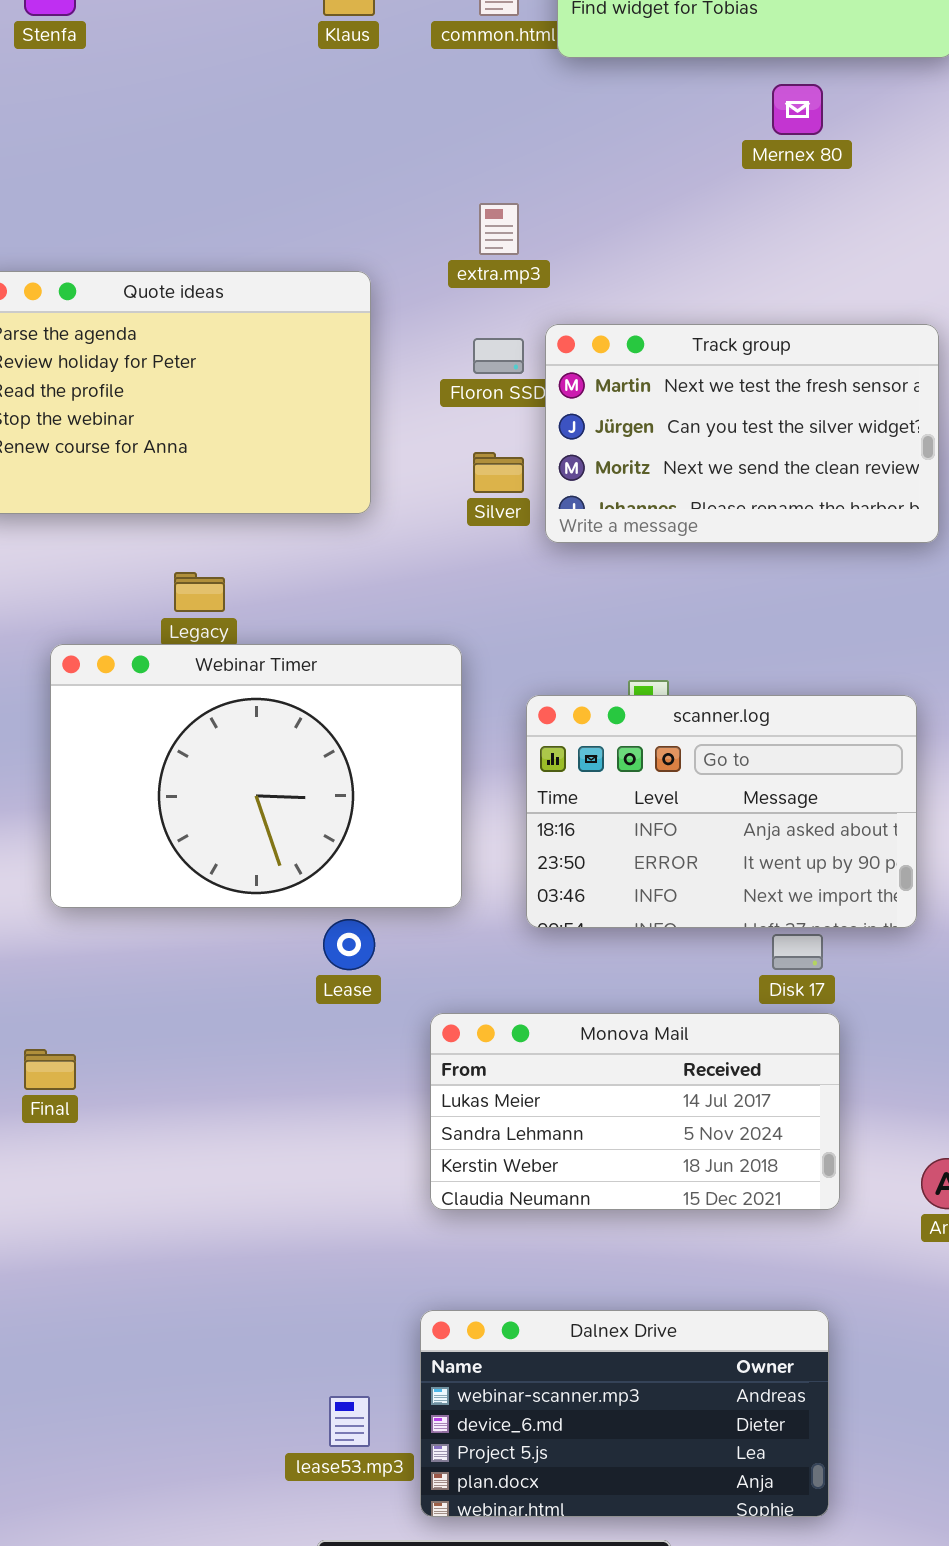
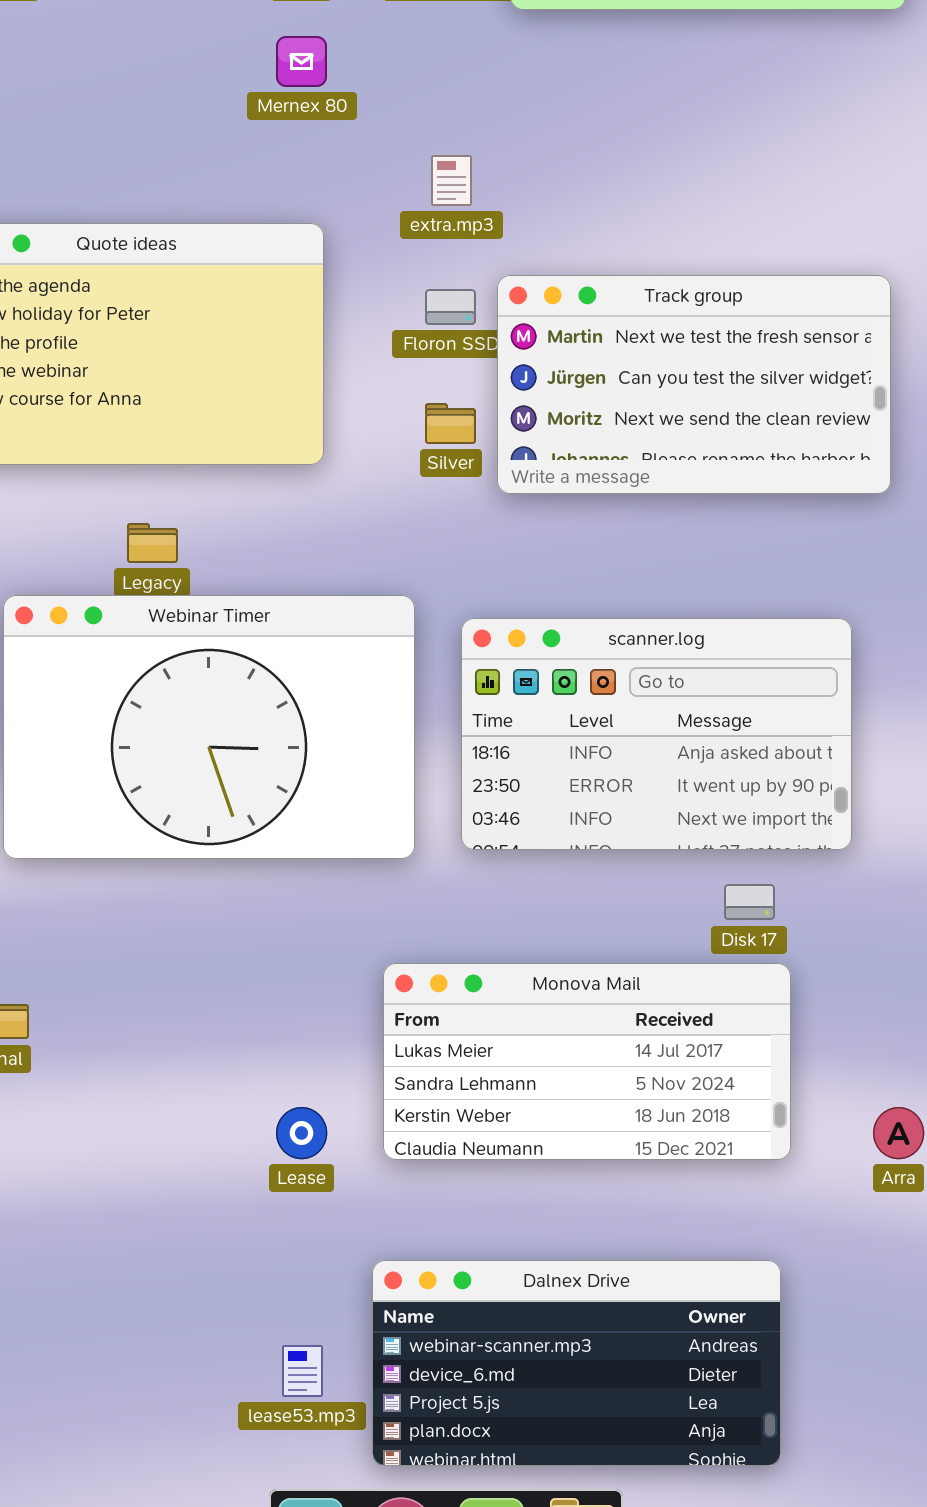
Mernex 80: [772,84,823,135] -> [276,36,327,87], moved
scanner.log: [526,695,917,928] -> [461,618,852,850], moved
Lease: [323,919,375,970] -> [276,1107,327,1159], moved

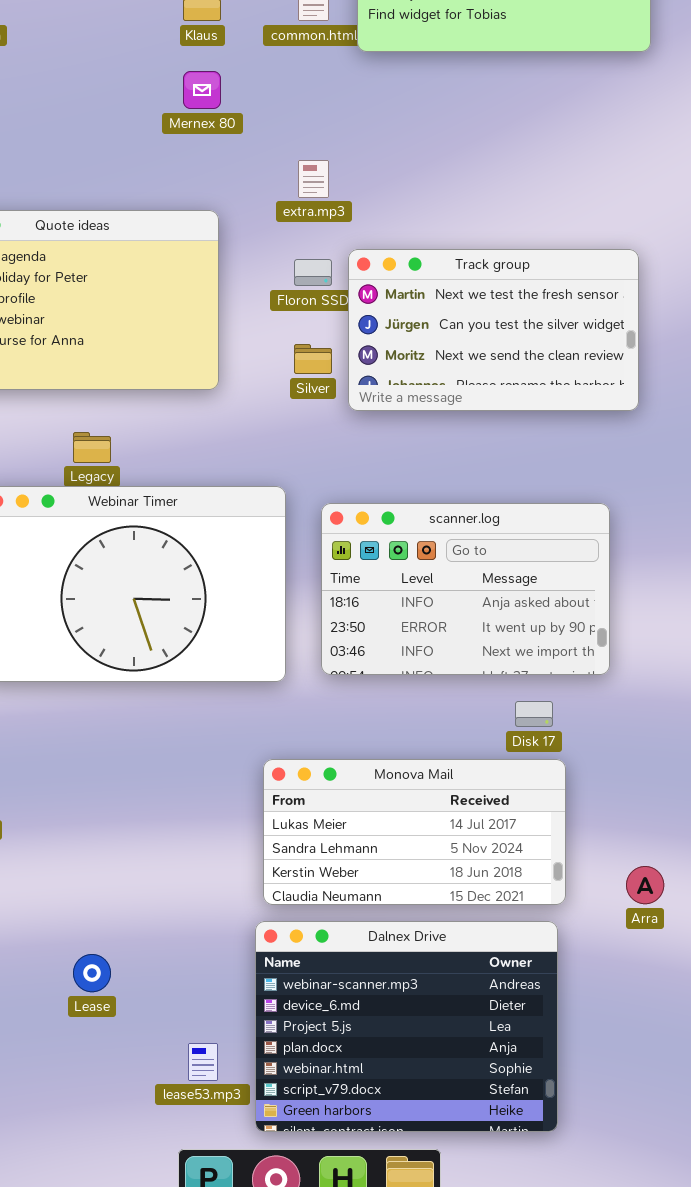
Lease: [276,1107,327,1159] -> [73,954,111,992], moved
Dalnex Drive: [372,1260,781,1466] -> [255,921,558,1132], resized

